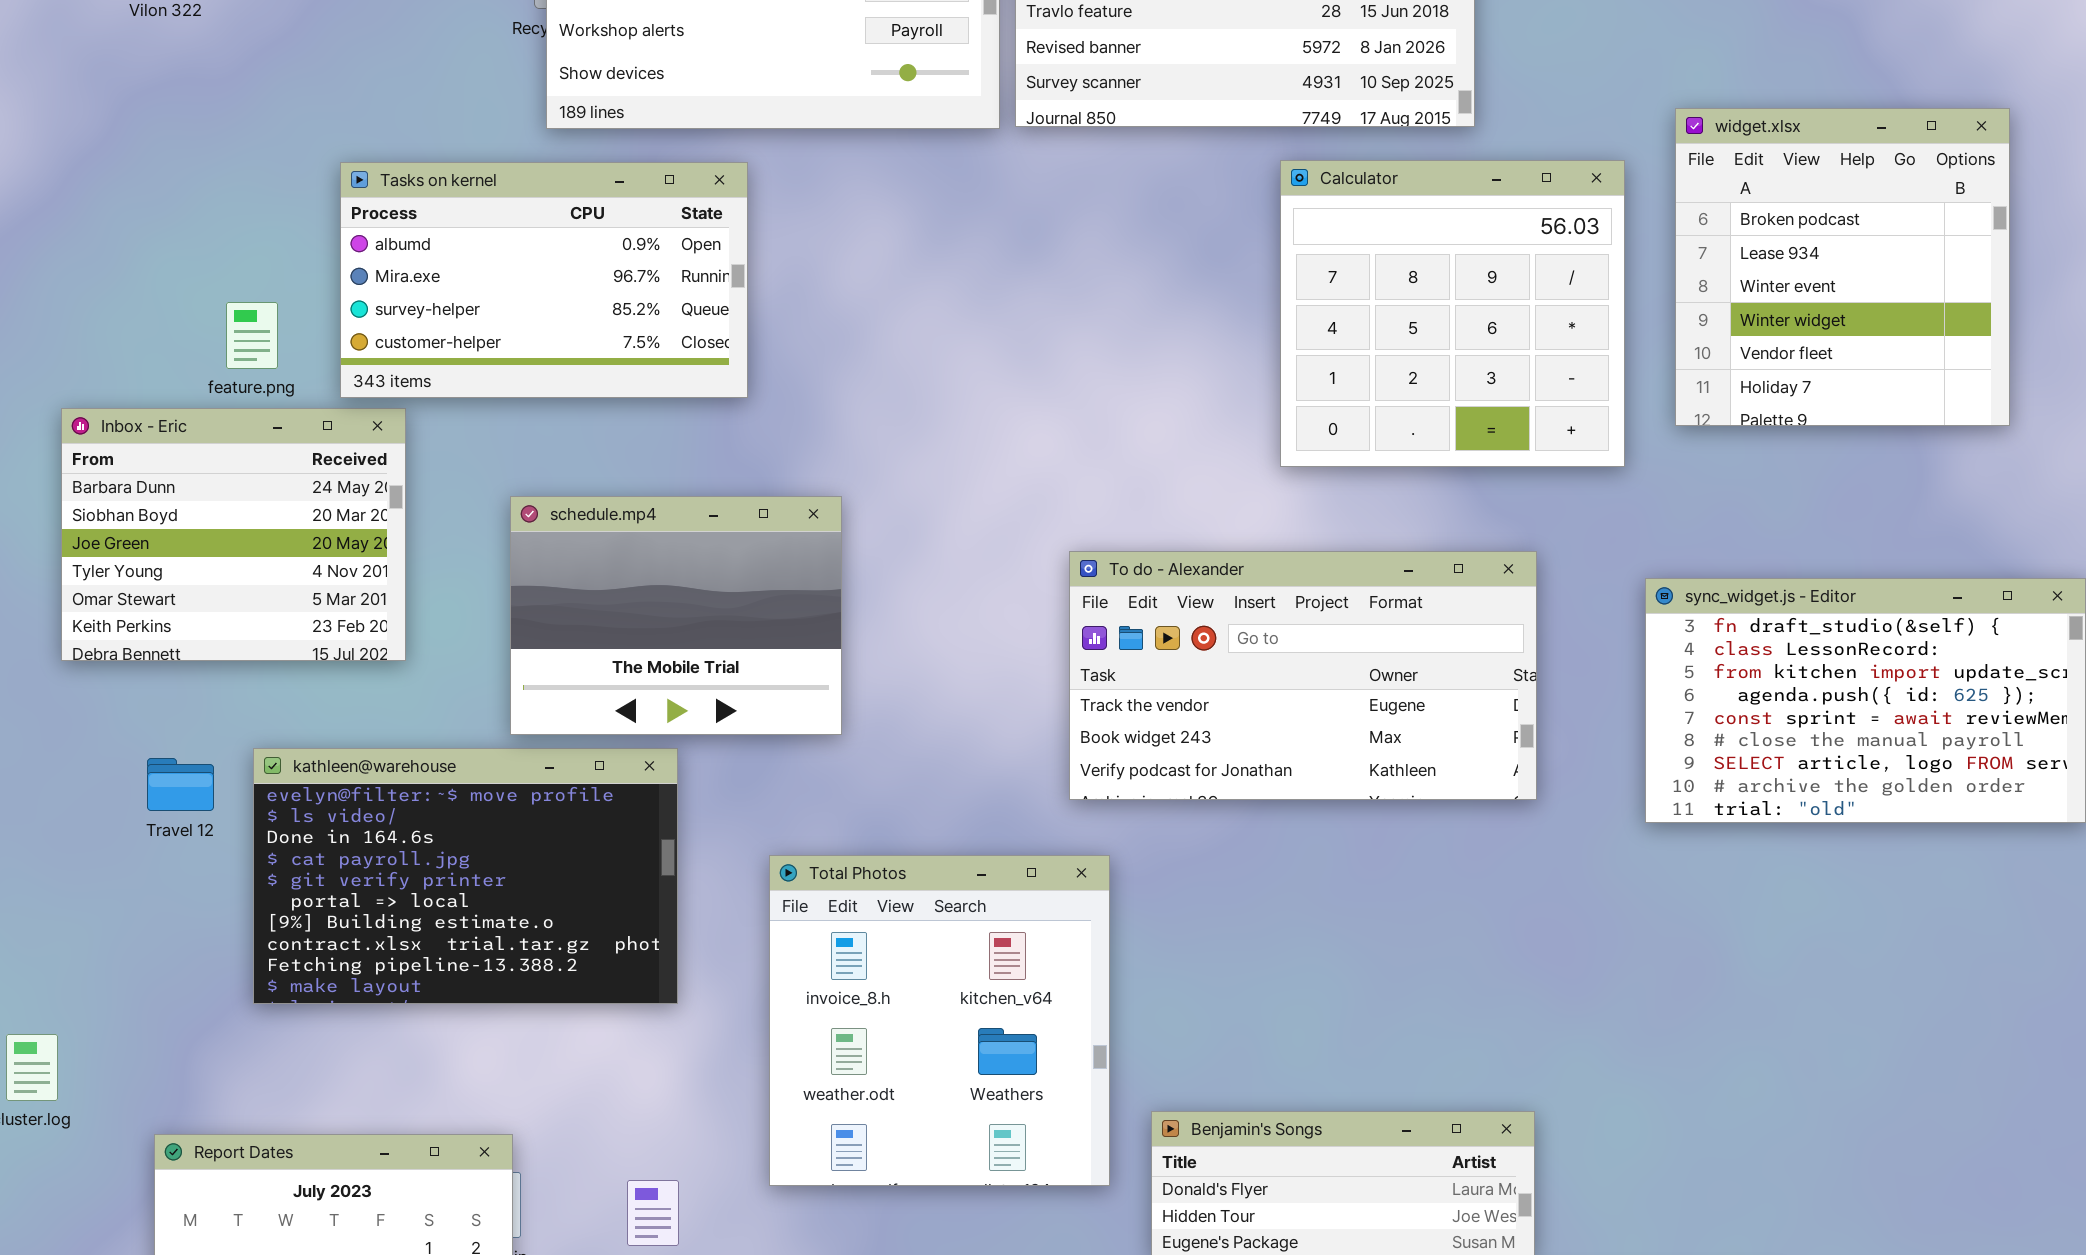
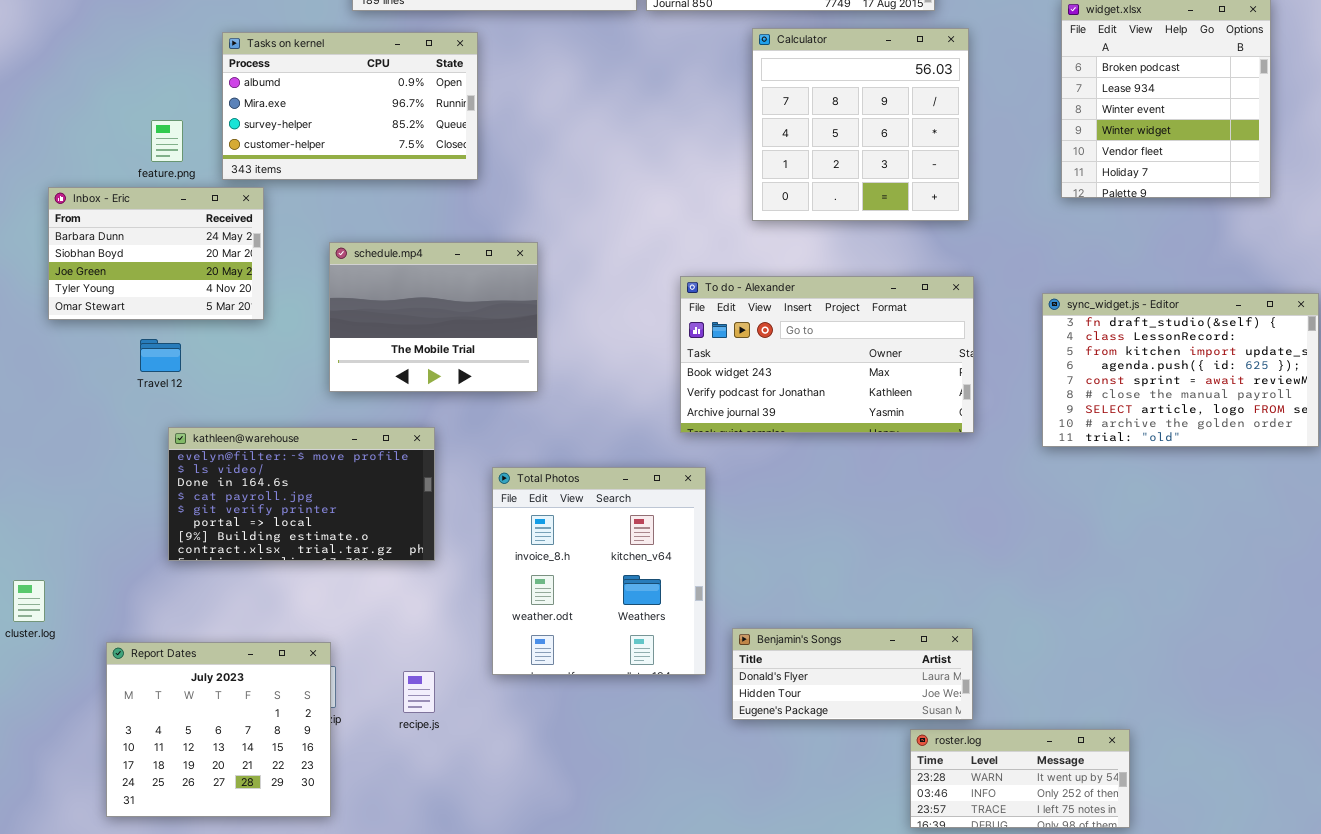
Calculator: [1280,160,1625,467] -> [752,28,969,221], moved
Inbox - Eric: [61,408,406,661] -> [48,187,264,320], resized
To do - Alexander: [1069,551,1537,800] -> [680,276,974,433], scrolled down 1 row
kathleen@warehouse: [253,748,678,1004] -> [168,427,435,561], resized
Travel 12: [147,758,214,811] -> [140,339,181,372], moved

